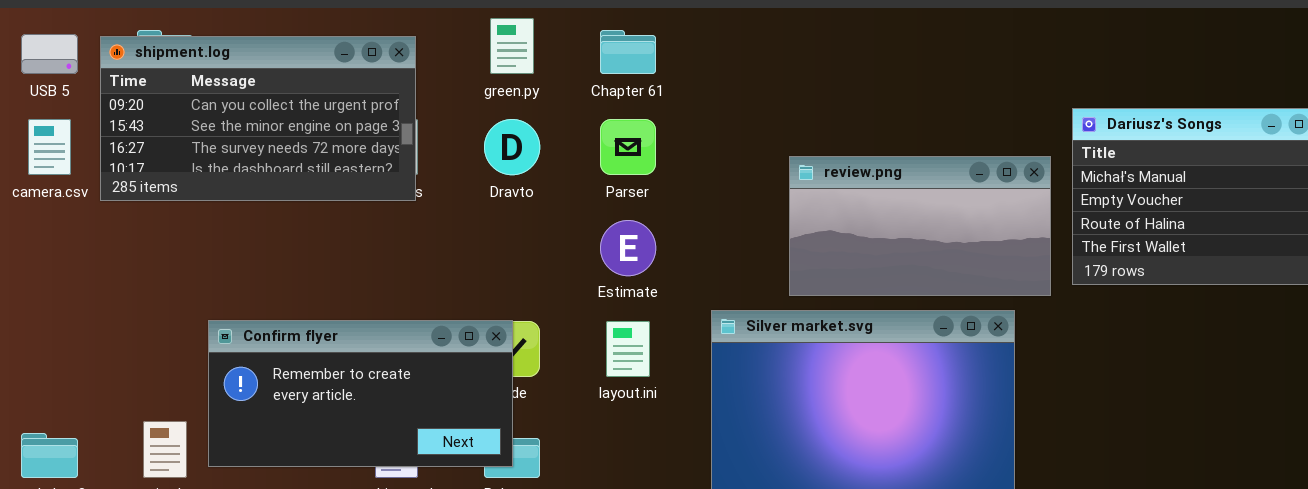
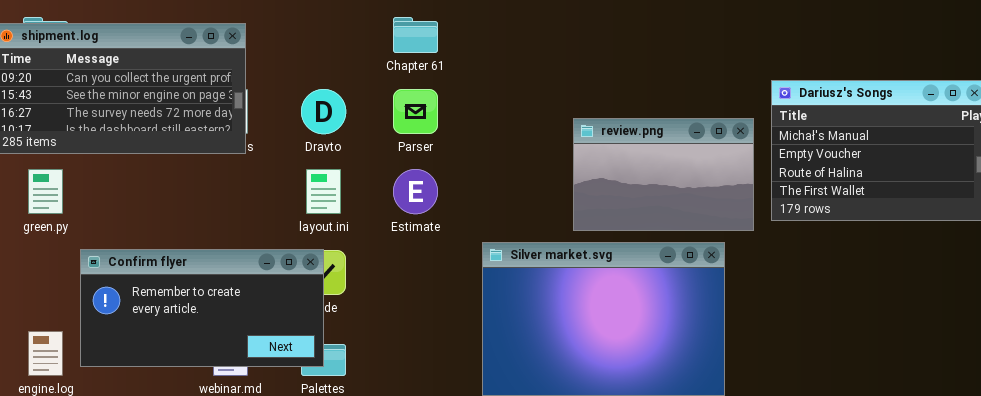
green.py: [490,18,534,74] -> [28,169,63,214], moved
review.png: [789,156,1051,296] -> [573,118,754,231], resized
layout.ini: [606,321,650,377] -> [306,169,341,214], moved

